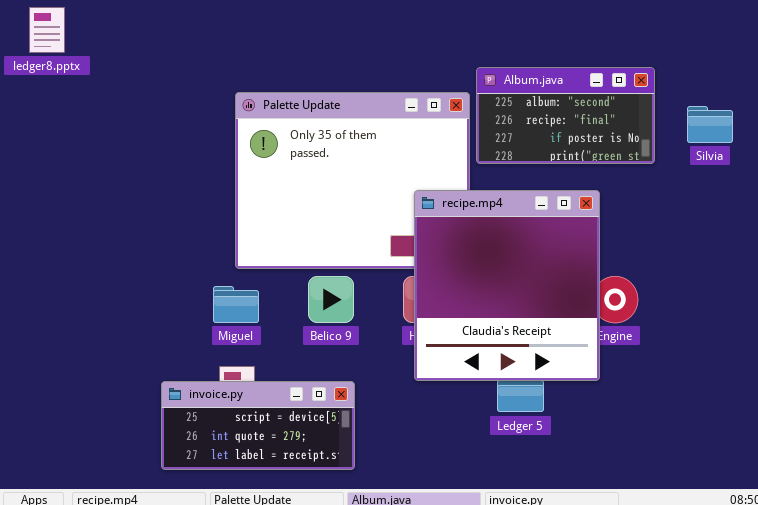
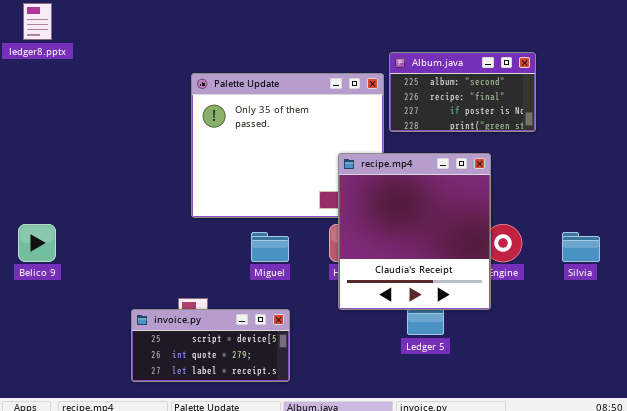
Silvia: [687,106,733,143] -> [562,232,600,262], moved
Belico 9: [308,276,354,323] -> [18,224,56,262], moved
Miguel: [213,286,259,323] -> [251,232,289,262], moved

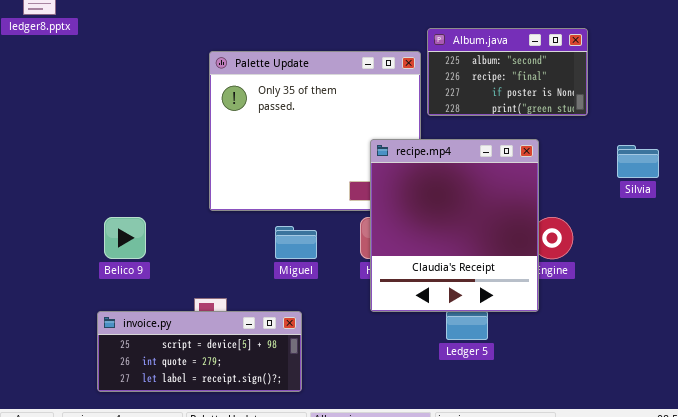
Belico 9: [18,224,56,262] -> [104,217,146,259], moved
Silvia: [562,232,600,262] -> [617,145,659,178], moved
invoice.py: [131,309,290,382] -> [97,311,302,392], moved, resized

